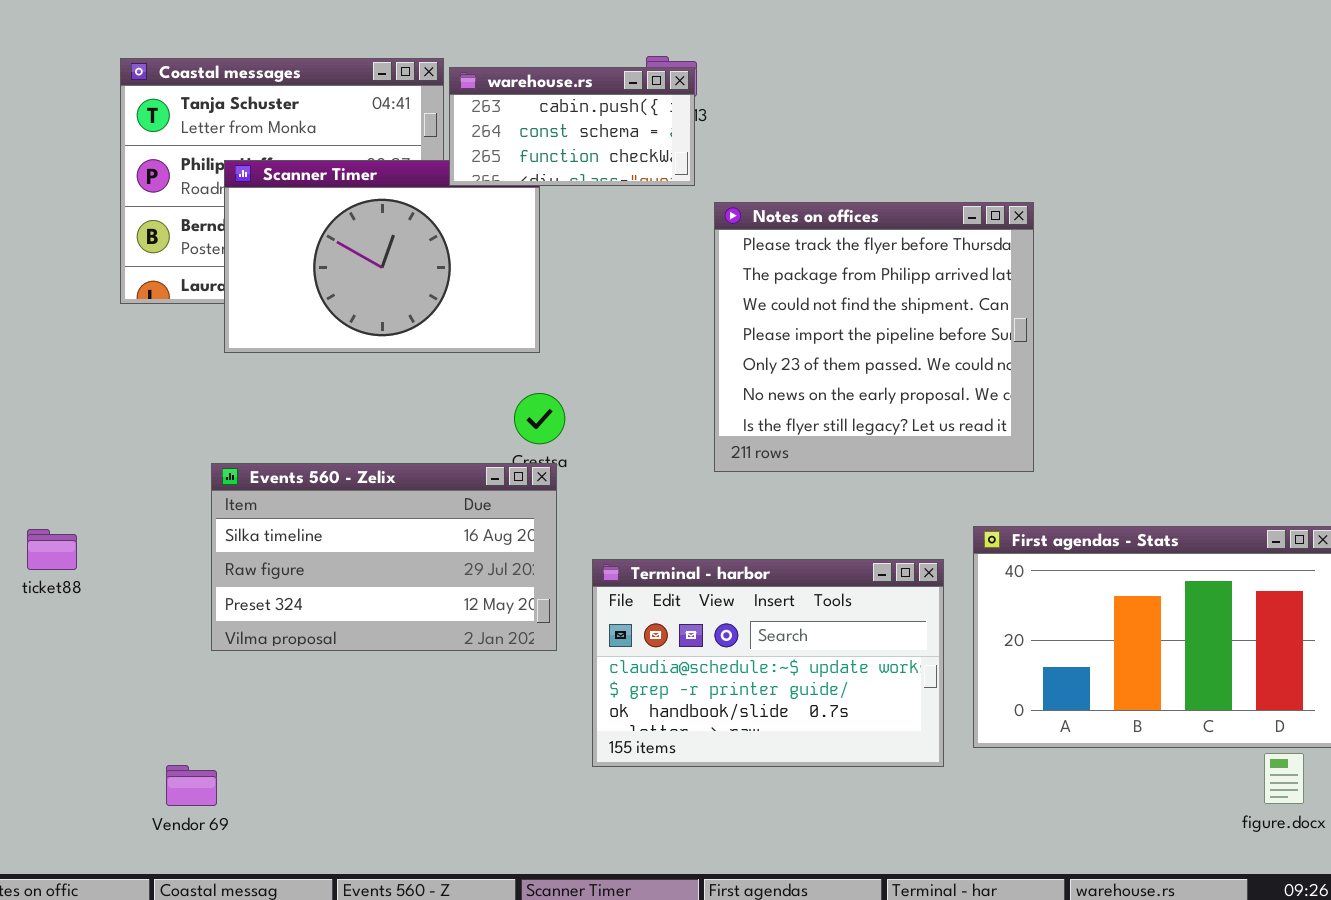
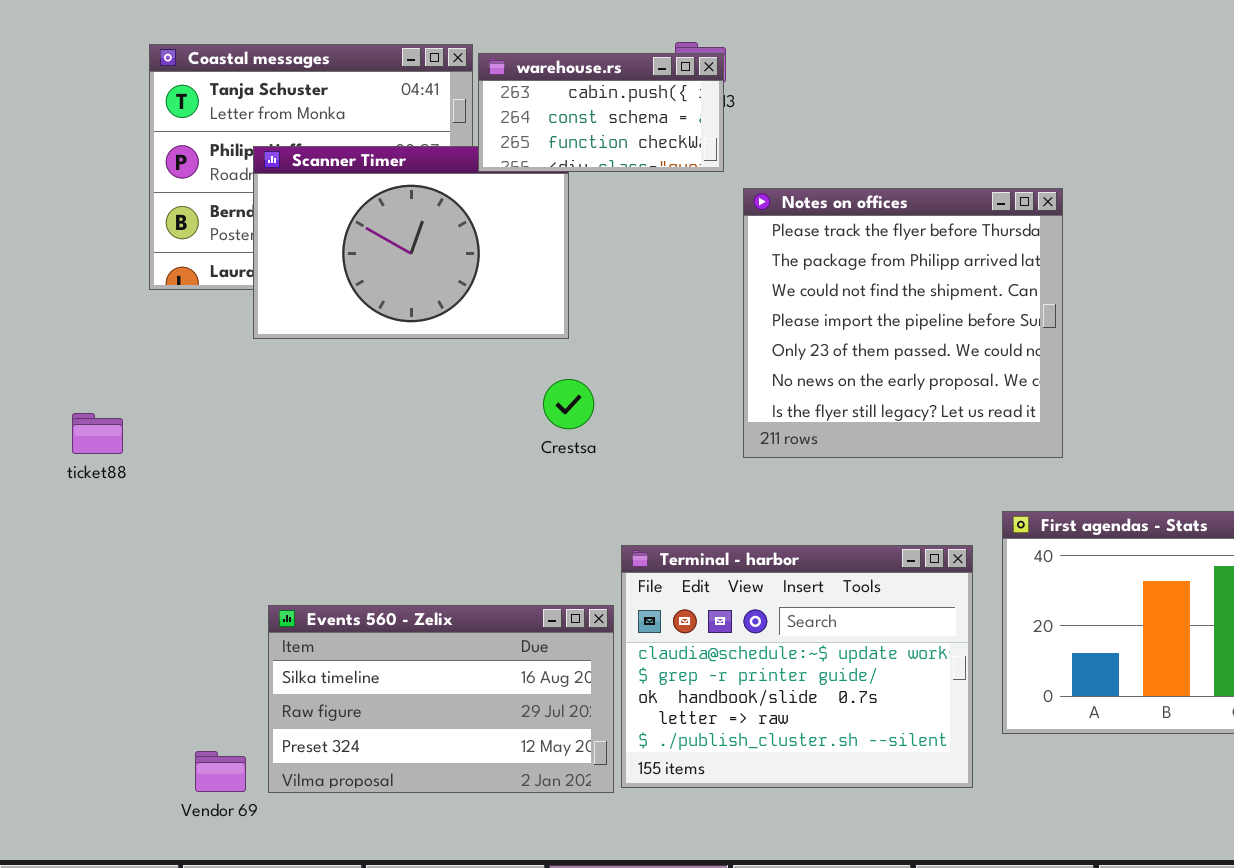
Events 560 - Zelix: [211,463,557,651] -> [268,605,614,793], moved
ticket88: [27,529,77,570] -> [72,413,123,454], moved
Terminal - harbor: [592,559,944,767] -> [621,545,973,788], resized

